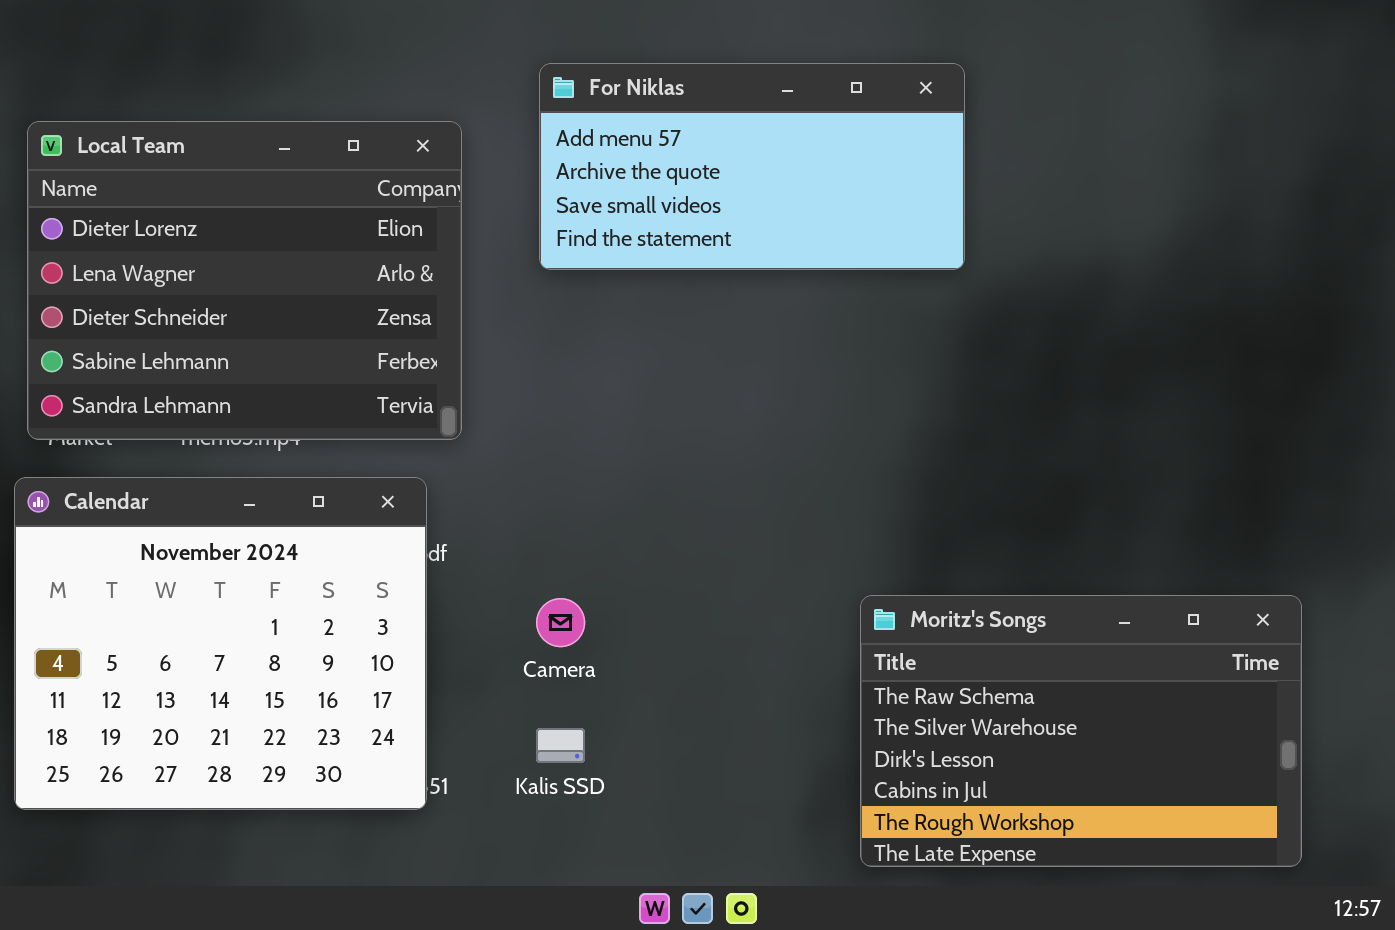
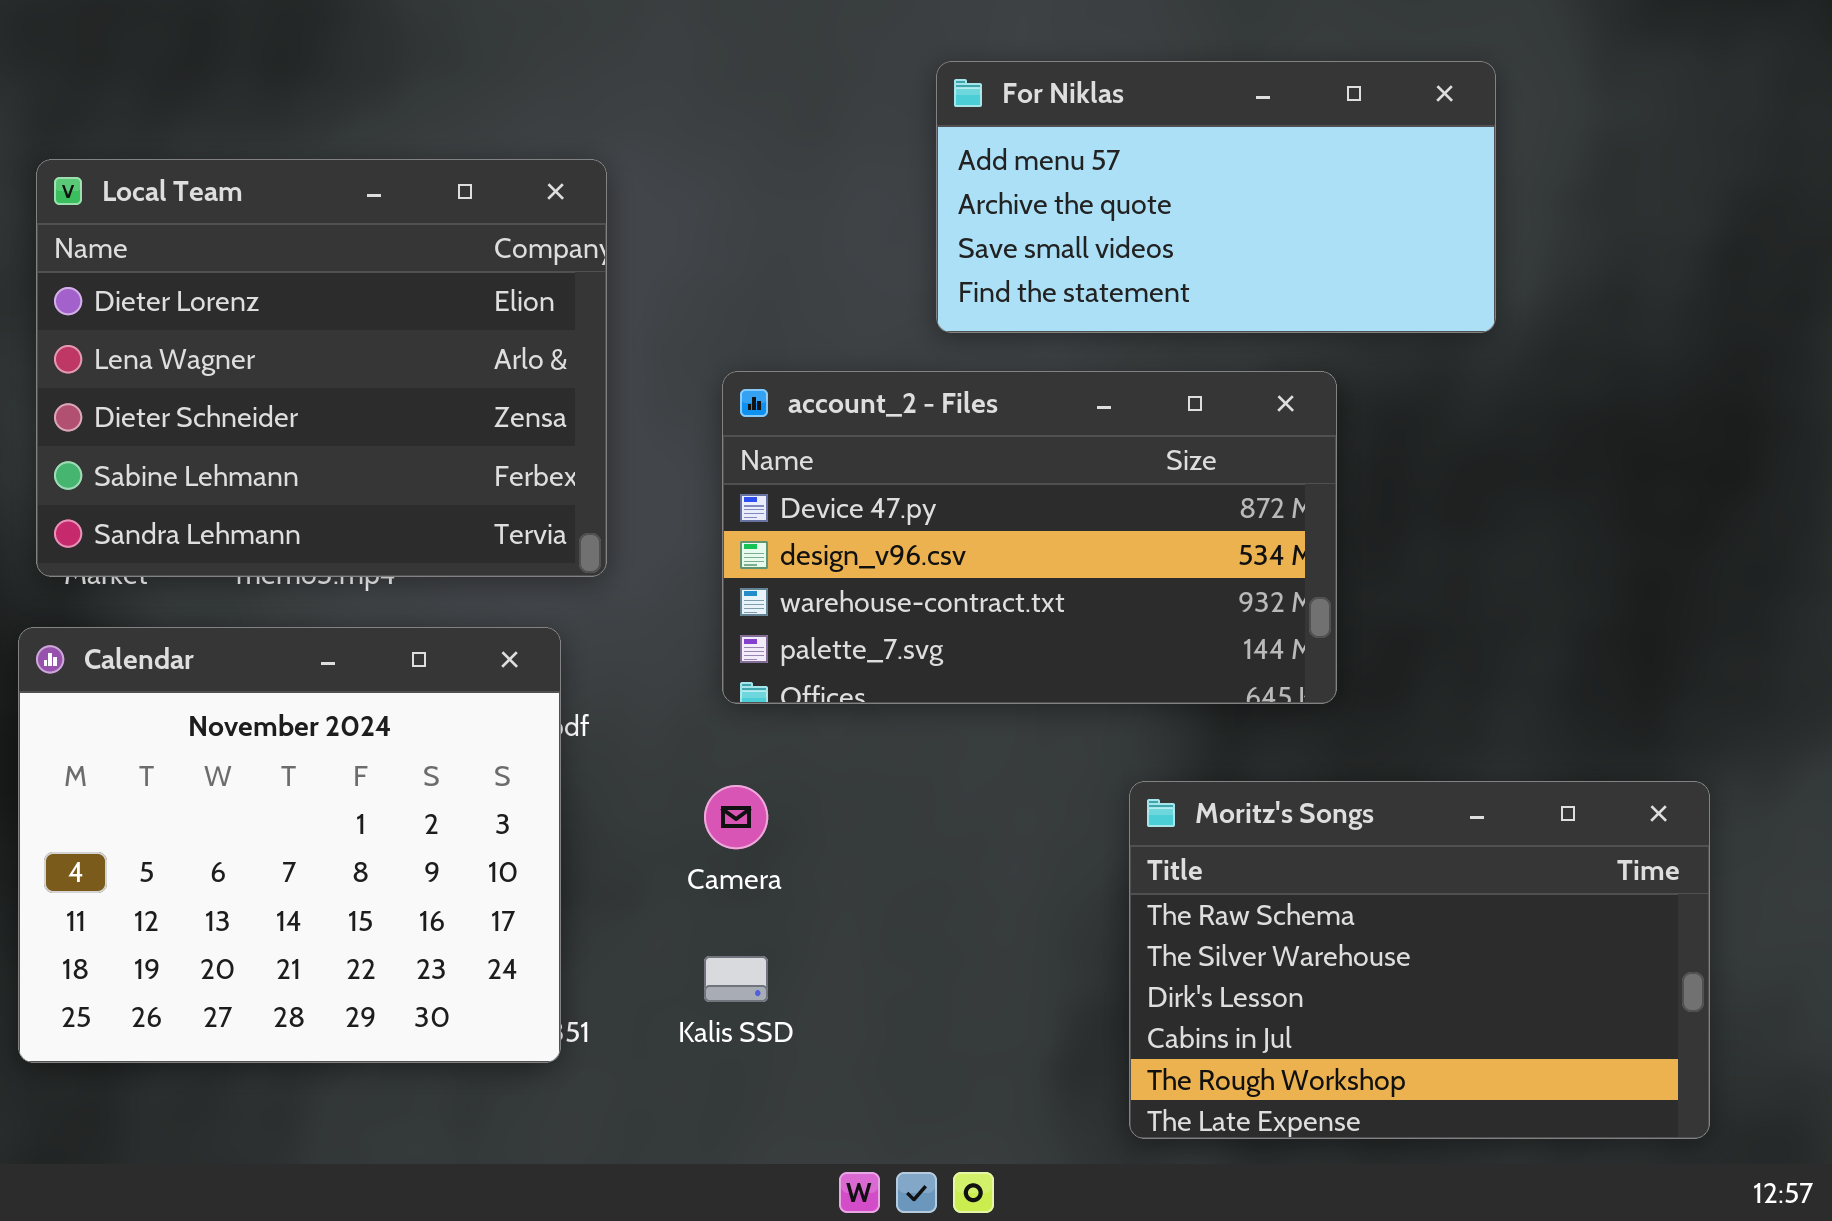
For Niklas: [539,63,965,270] -> [936,61,1496,333], moved
account_2 - Files: none -> [722,371,1337,704], opened

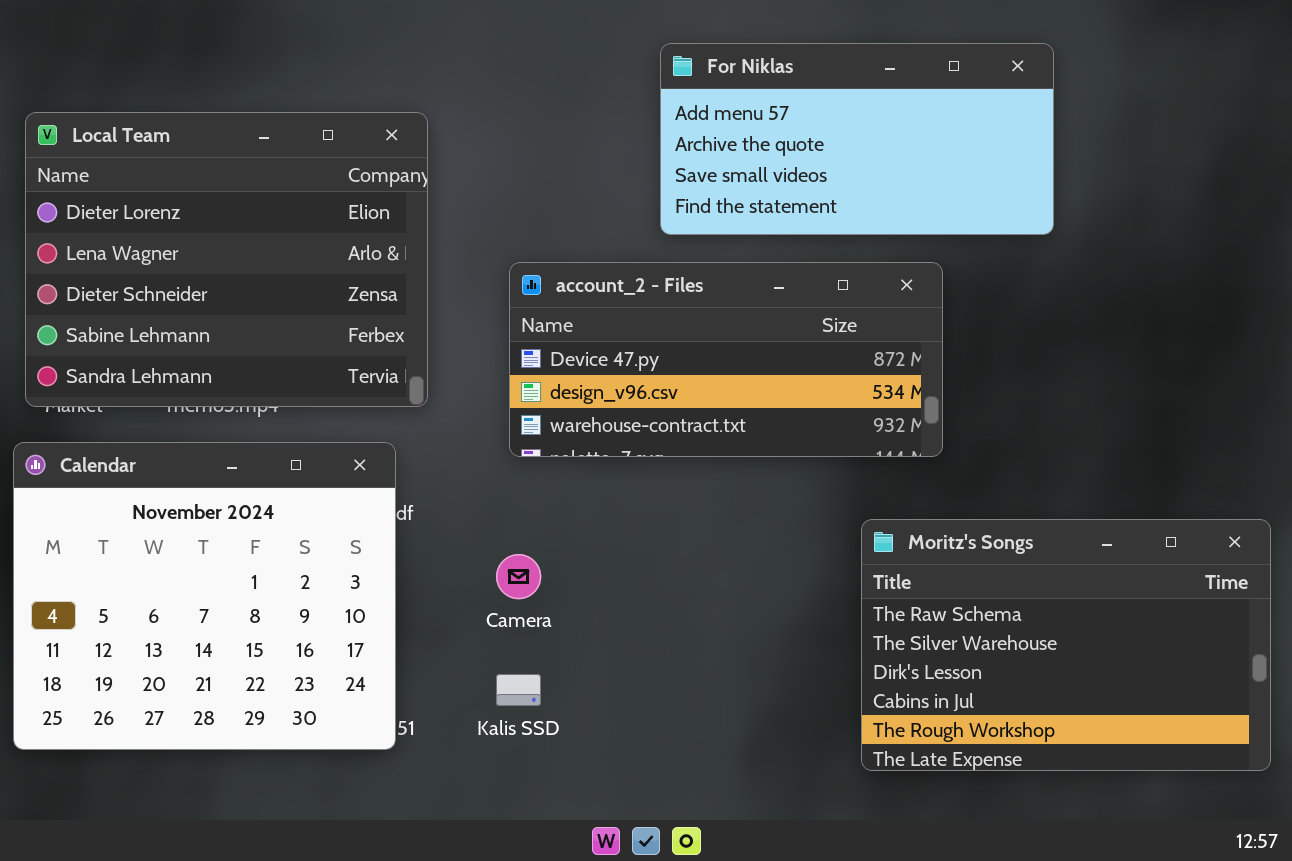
account_2 - Files: [722,371,1337,704] -> [509,262,943,457], resized
Moritz's Songs: [1129,781,1710,1139] -> [861,519,1271,771], moved

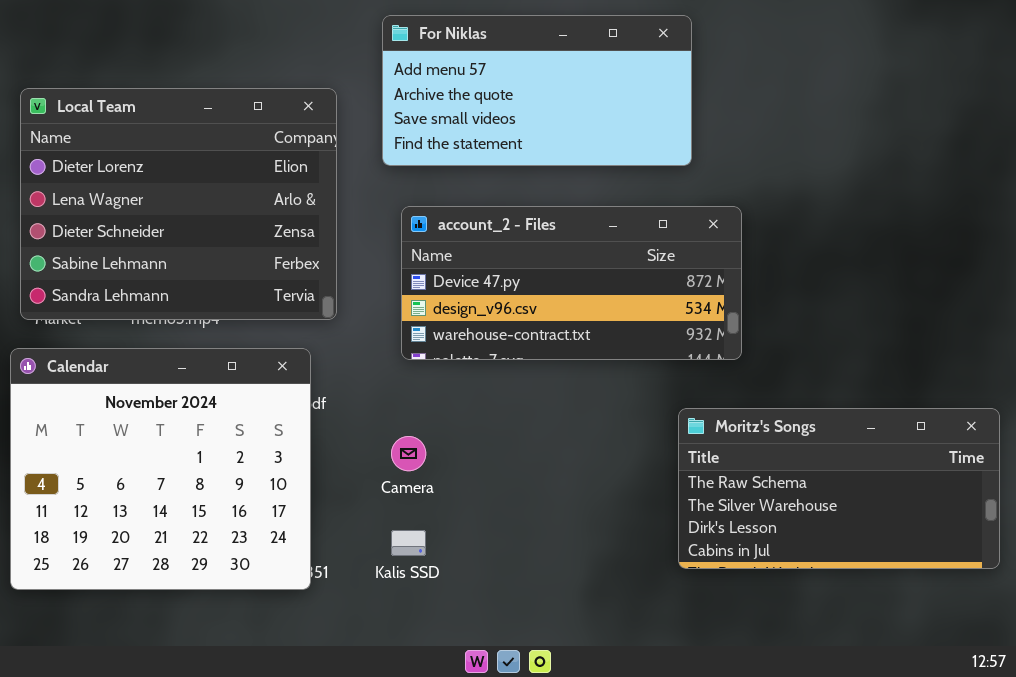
For Niklas: [660,43,1054,235] -> [382,15,692,166], moved
Moritz's Songs: [861,519,1271,771] -> [678,408,1000,569], resized

